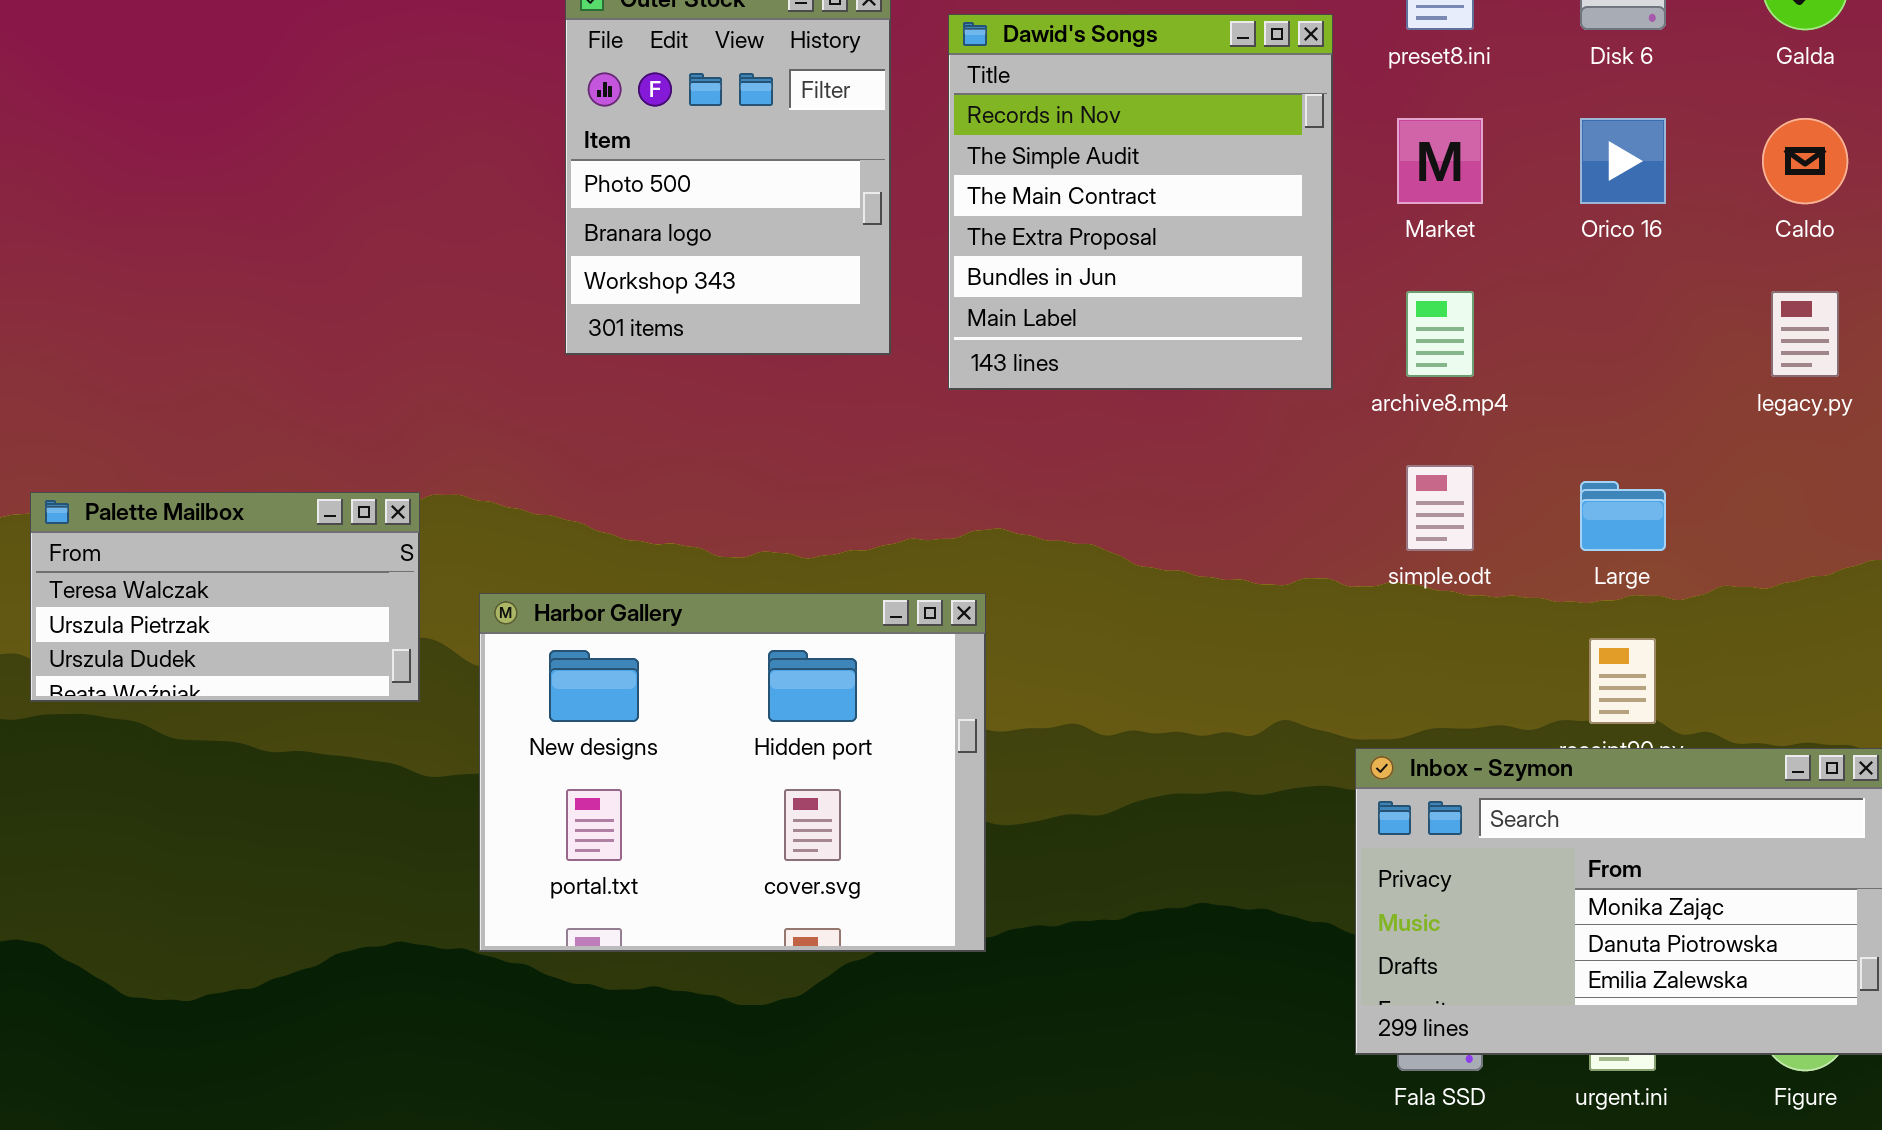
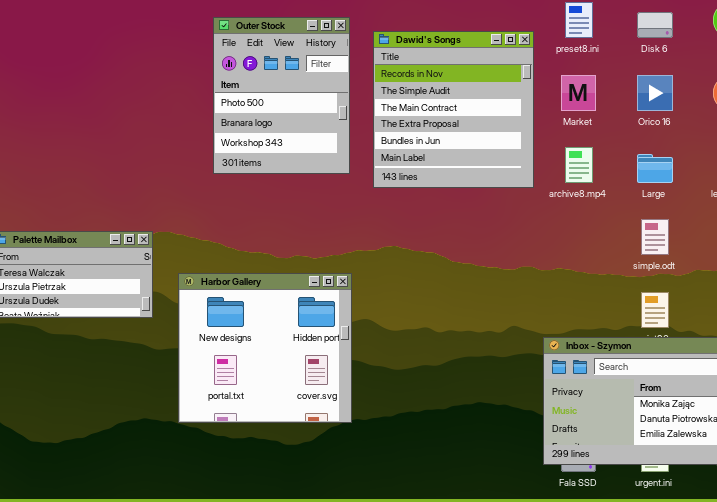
simple.odt: [1406,465,1474,551] -> [641,219,669,255], moved
Large: [1580,481,1666,551] -> [637,154,673,183], moved
Harbor Gallery: [479,593,986,952] -> [178,273,352,423], resized

